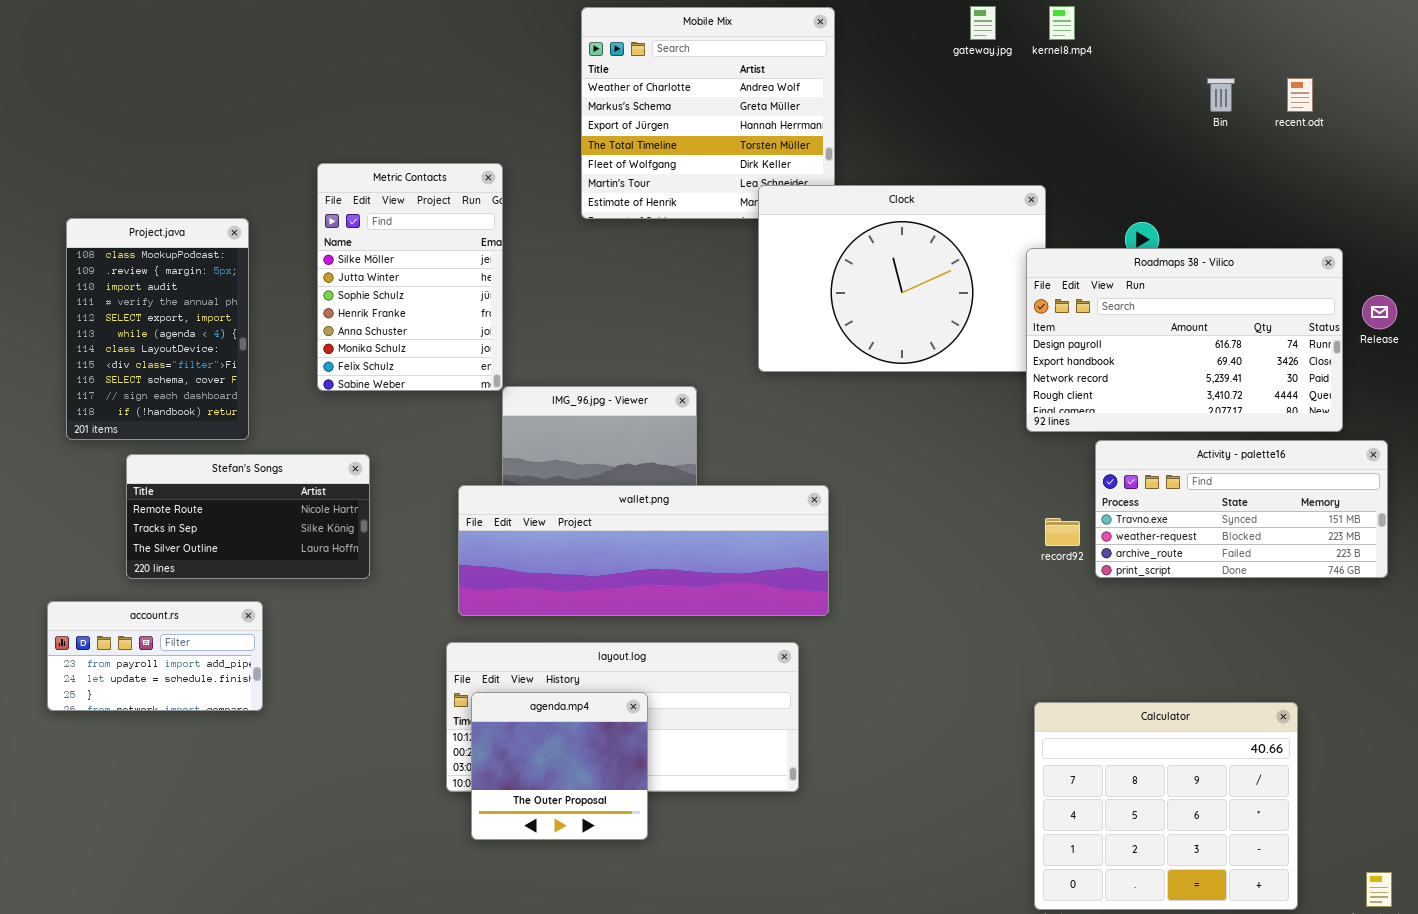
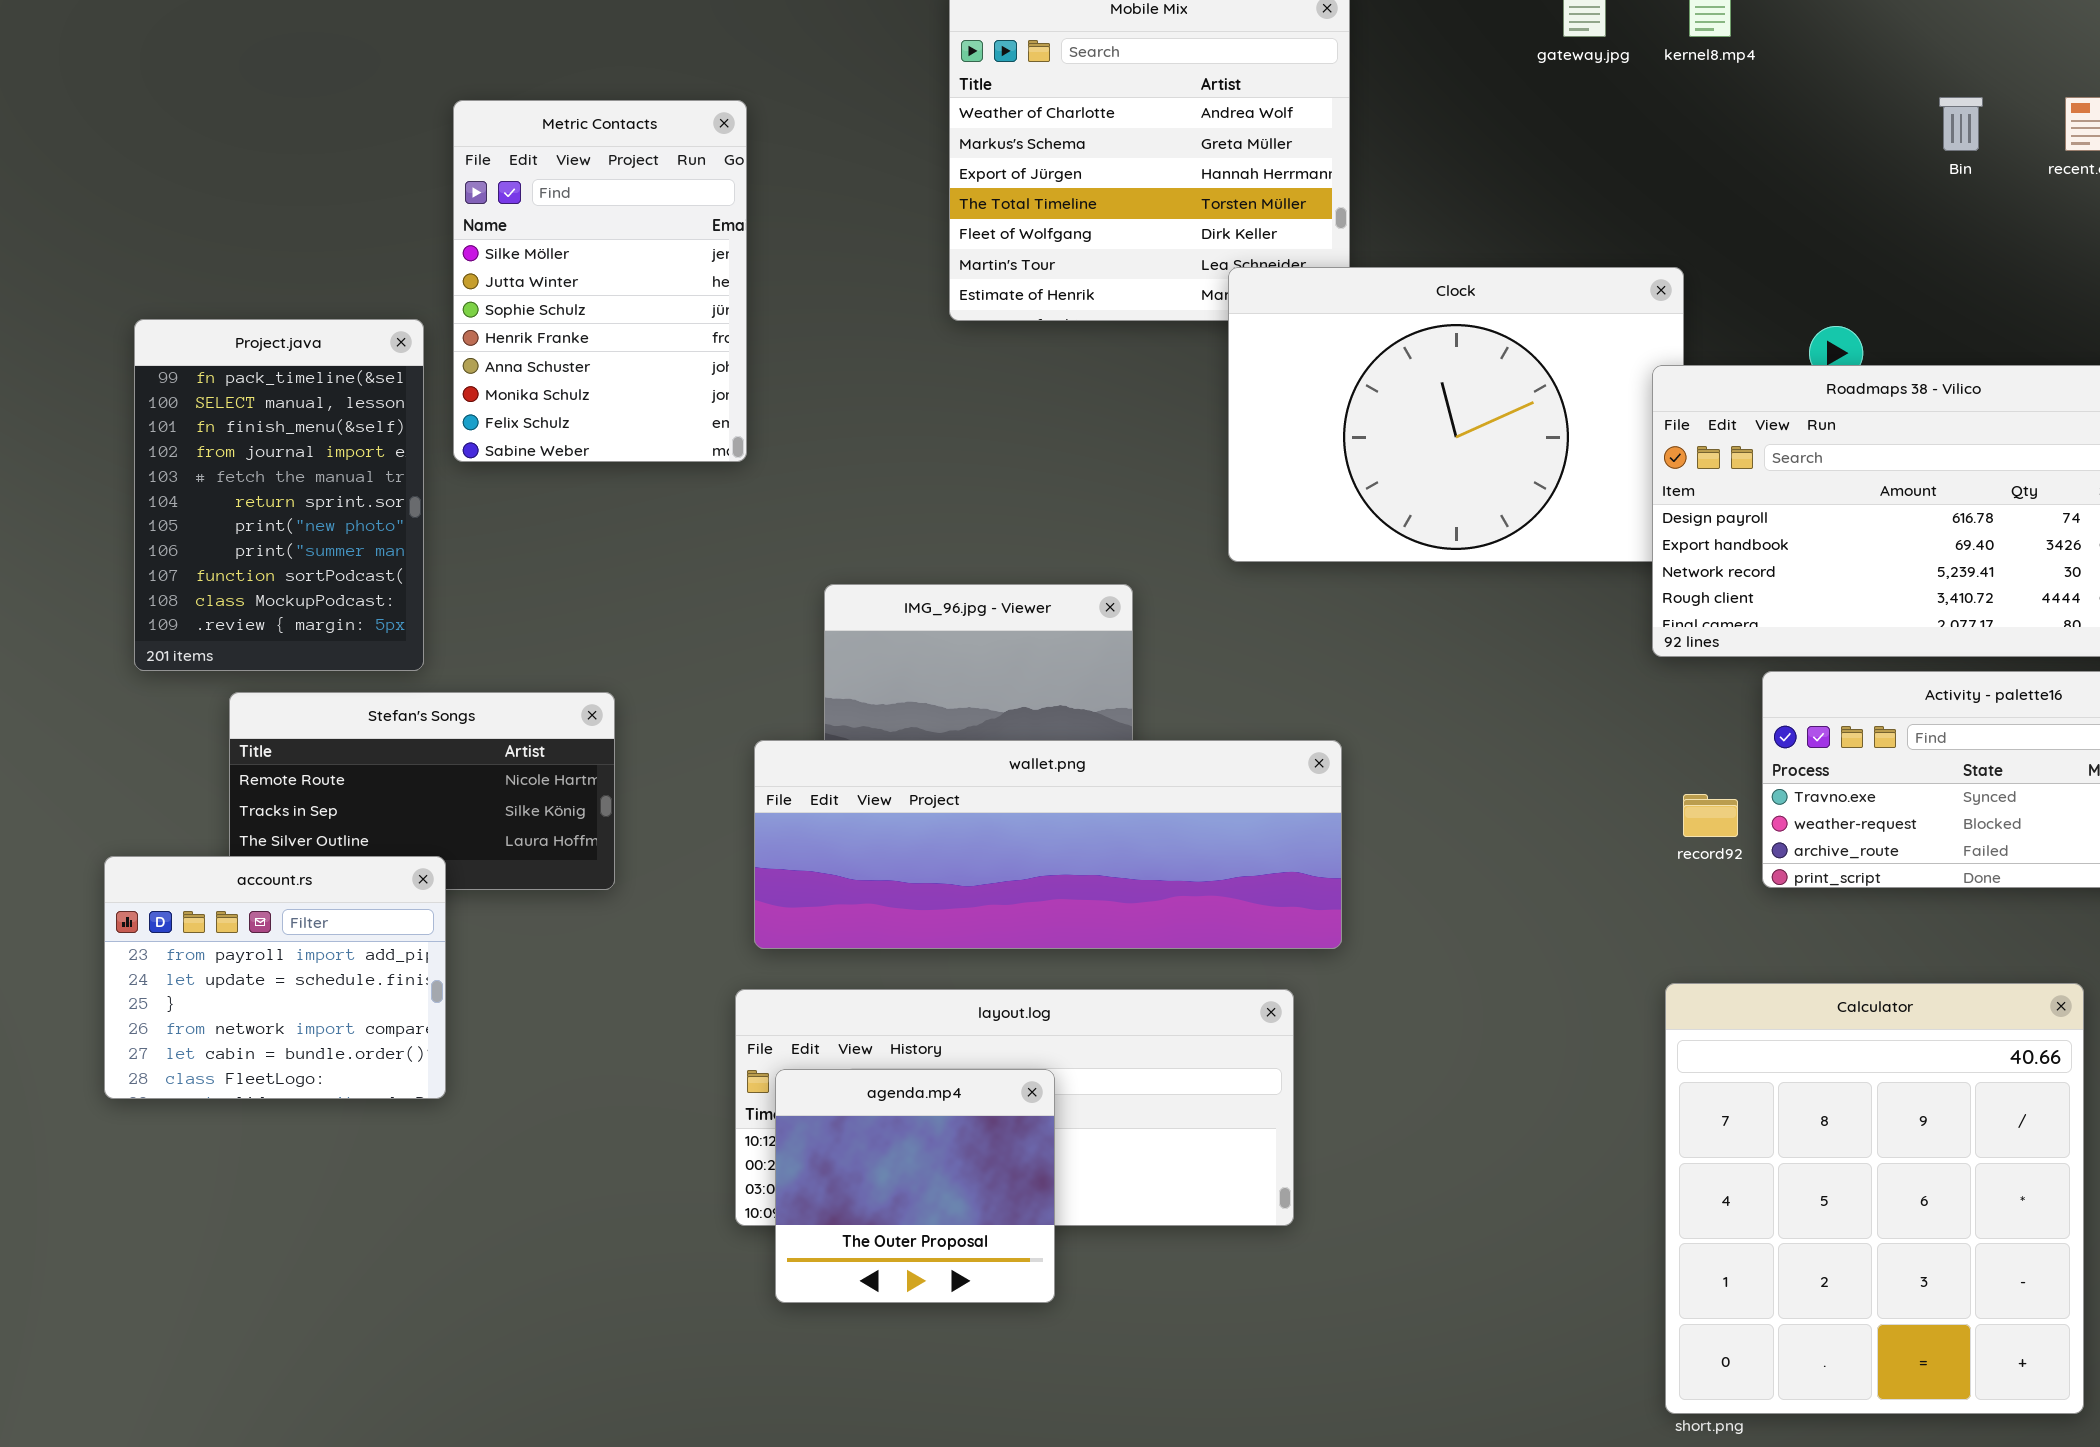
Metric Contacts: [317,163,503,391] -> [453,100,747,462], moved
Project.java: [66,218,249,440] -> [134,319,424,671], scrolled up 9 rows
account.rs: [47,601,263,711] -> [104,856,446,1099], resized
Calculator: [1034,702,1298,910] -> [1665,983,2084,1414], resized

